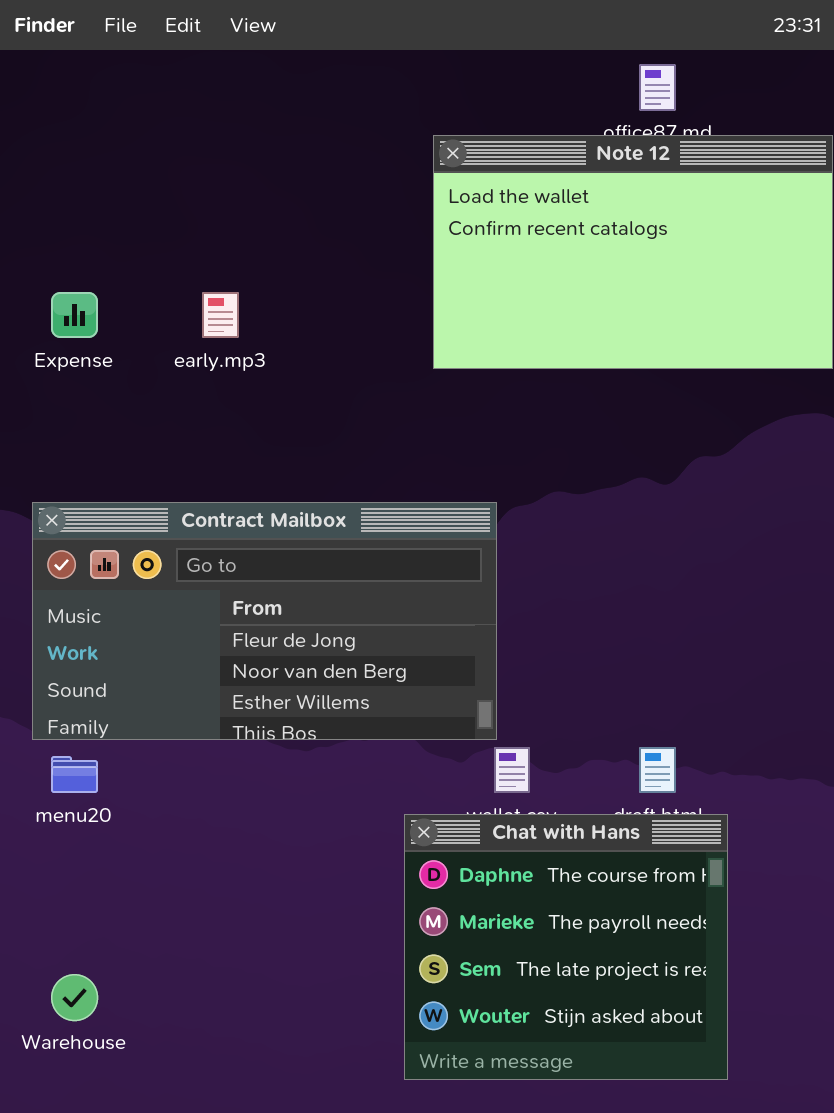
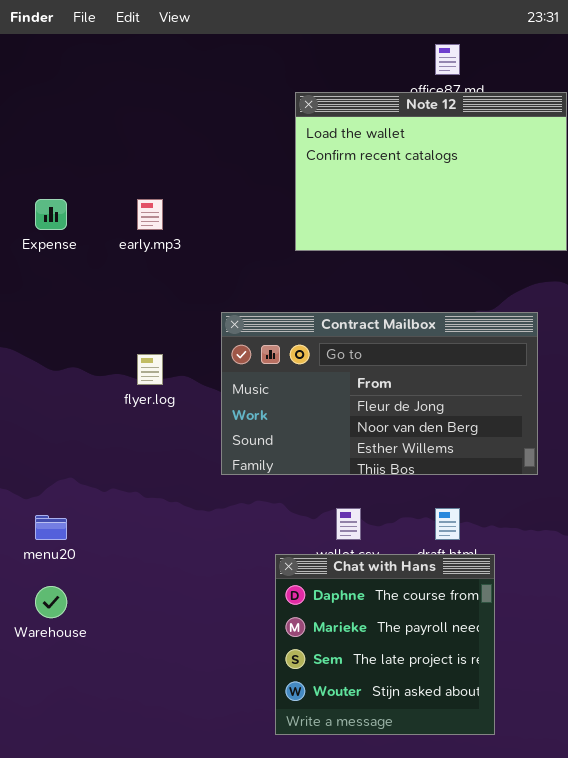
Contract Mailbox: [32,502,497,740] -> [221,312,538,475], moved
Warehouse: [51,974,98,1021] -> [35,586,67,618], moved

